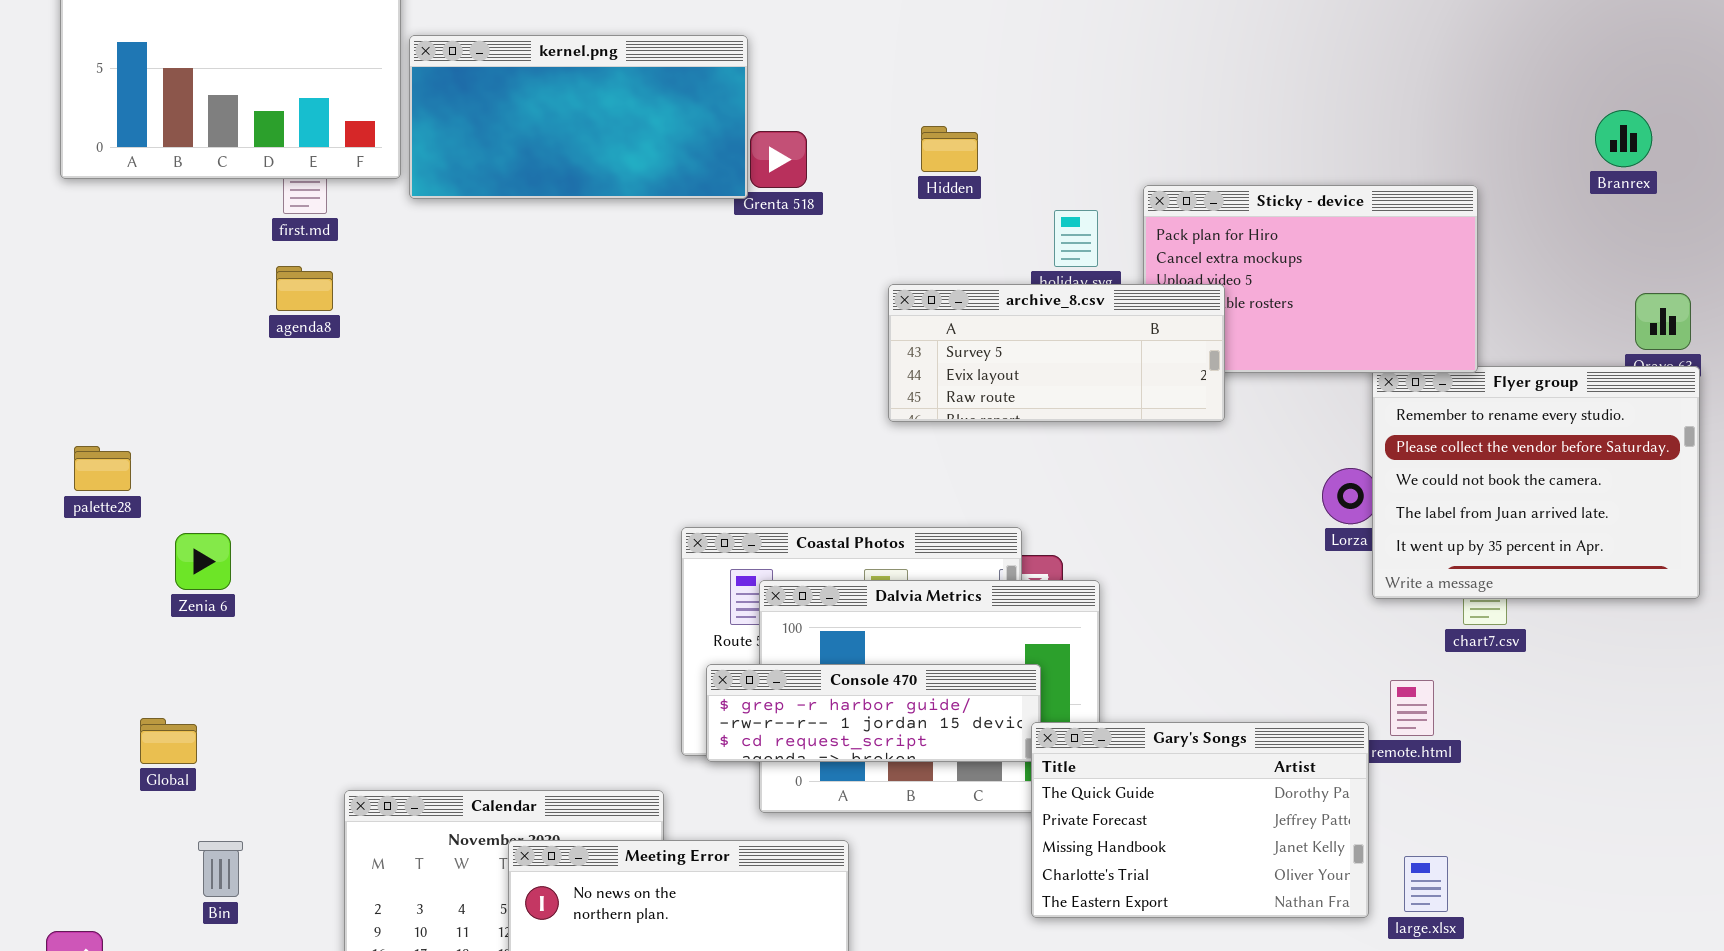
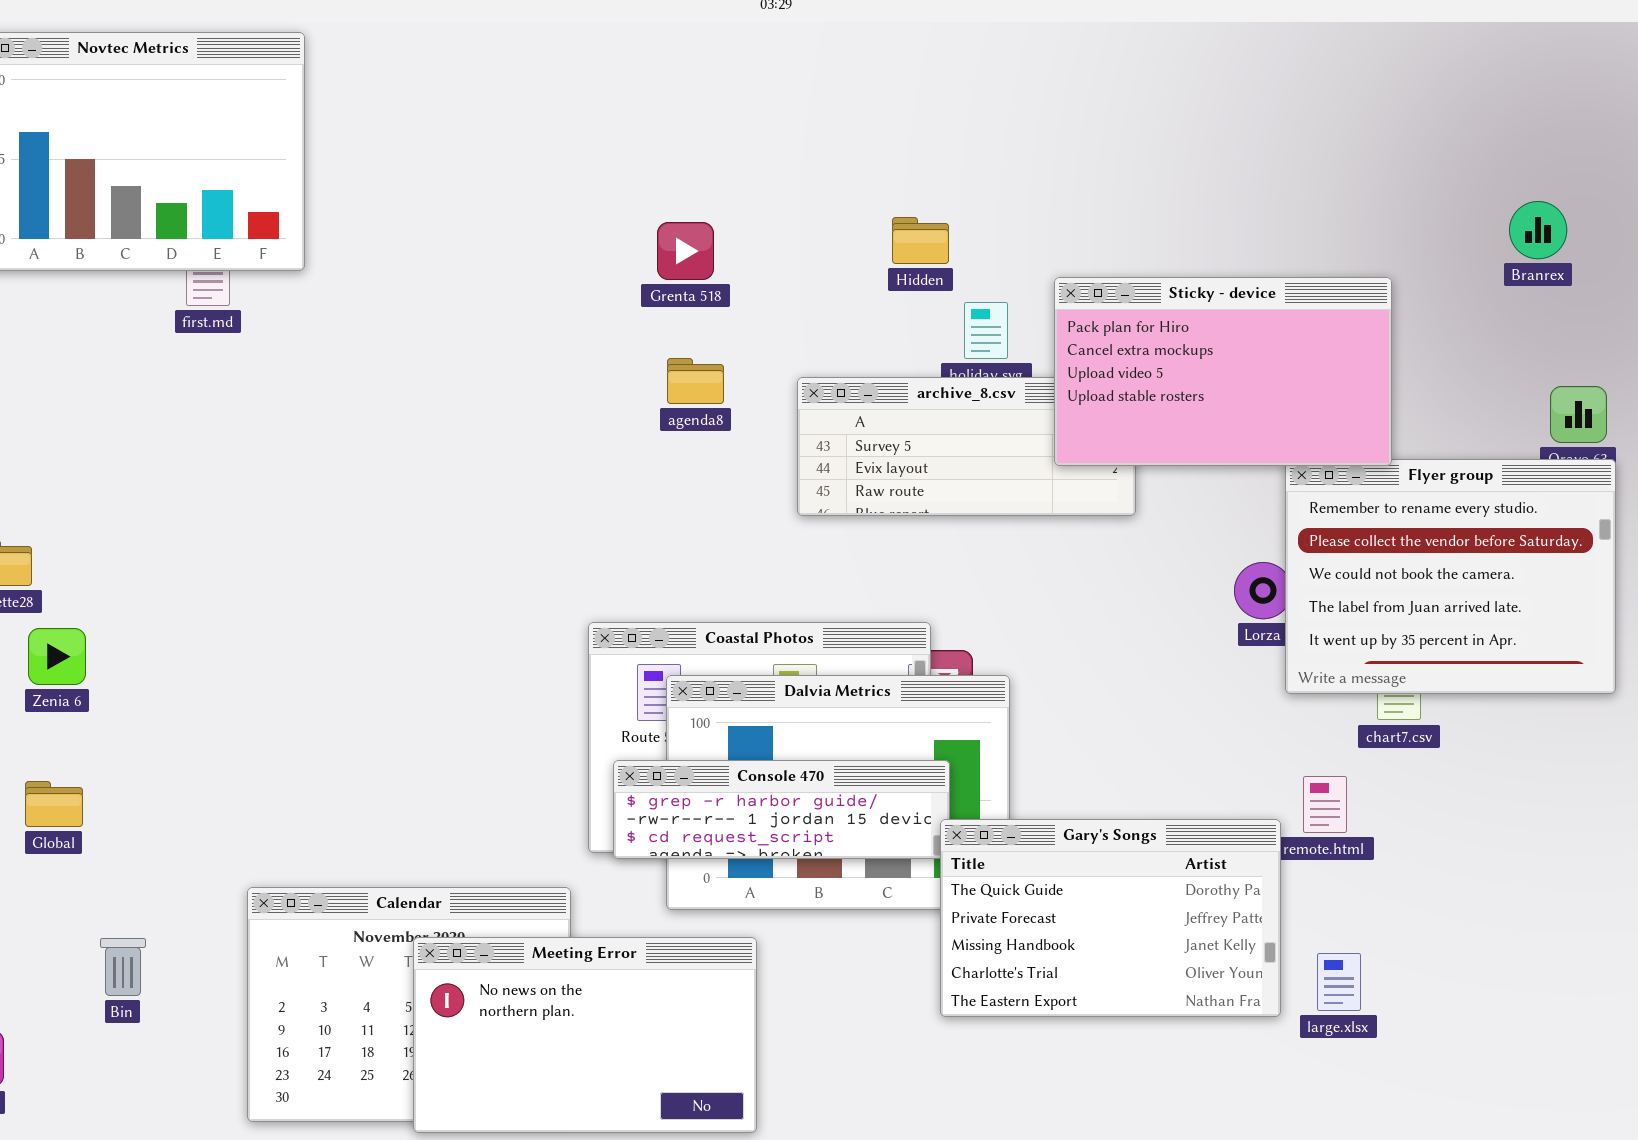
kernel.png: [409,35,748,199] -> none, closed
Hidden: [921,126,978,172] -> [892,217,949,264], moved
Sticky - device: [1143,185,1478,373] -> [1054,277,1392,466], raised
agenda8: [276,266,333,311] -> [667,358,724,404], moved
Zenia 6: [175,533,231,590] -> [28,628,86,685], moved
Global: [140,718,197,764] -> [25,781,83,827], moved

